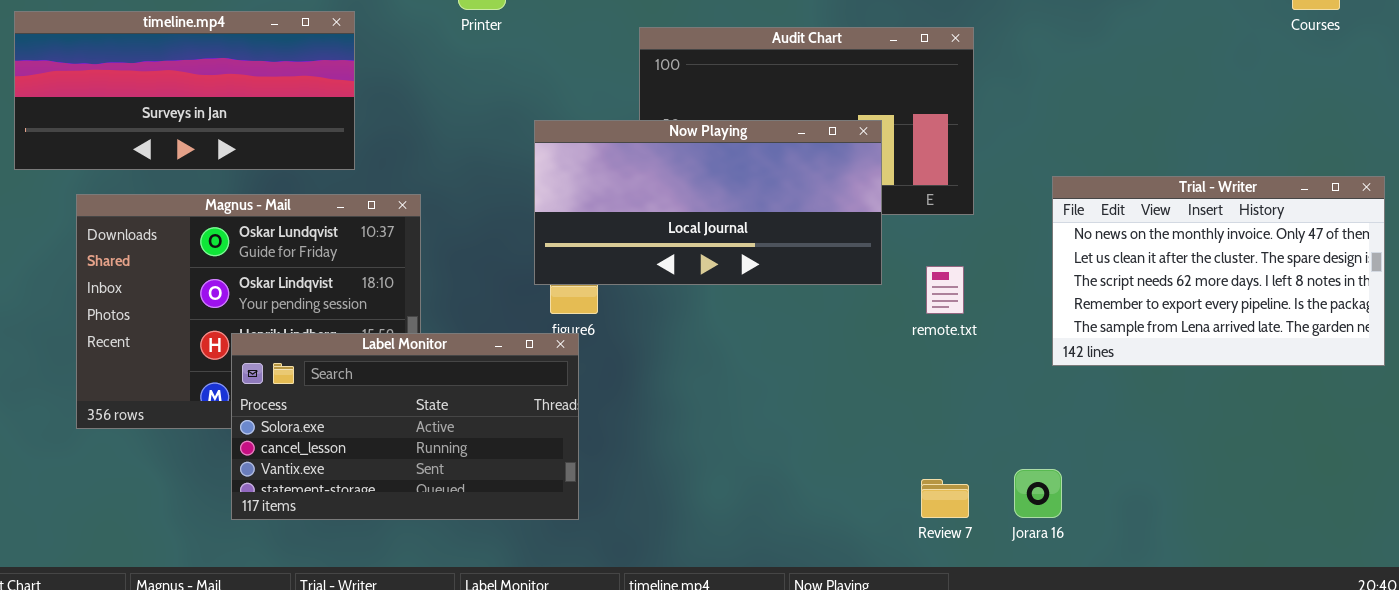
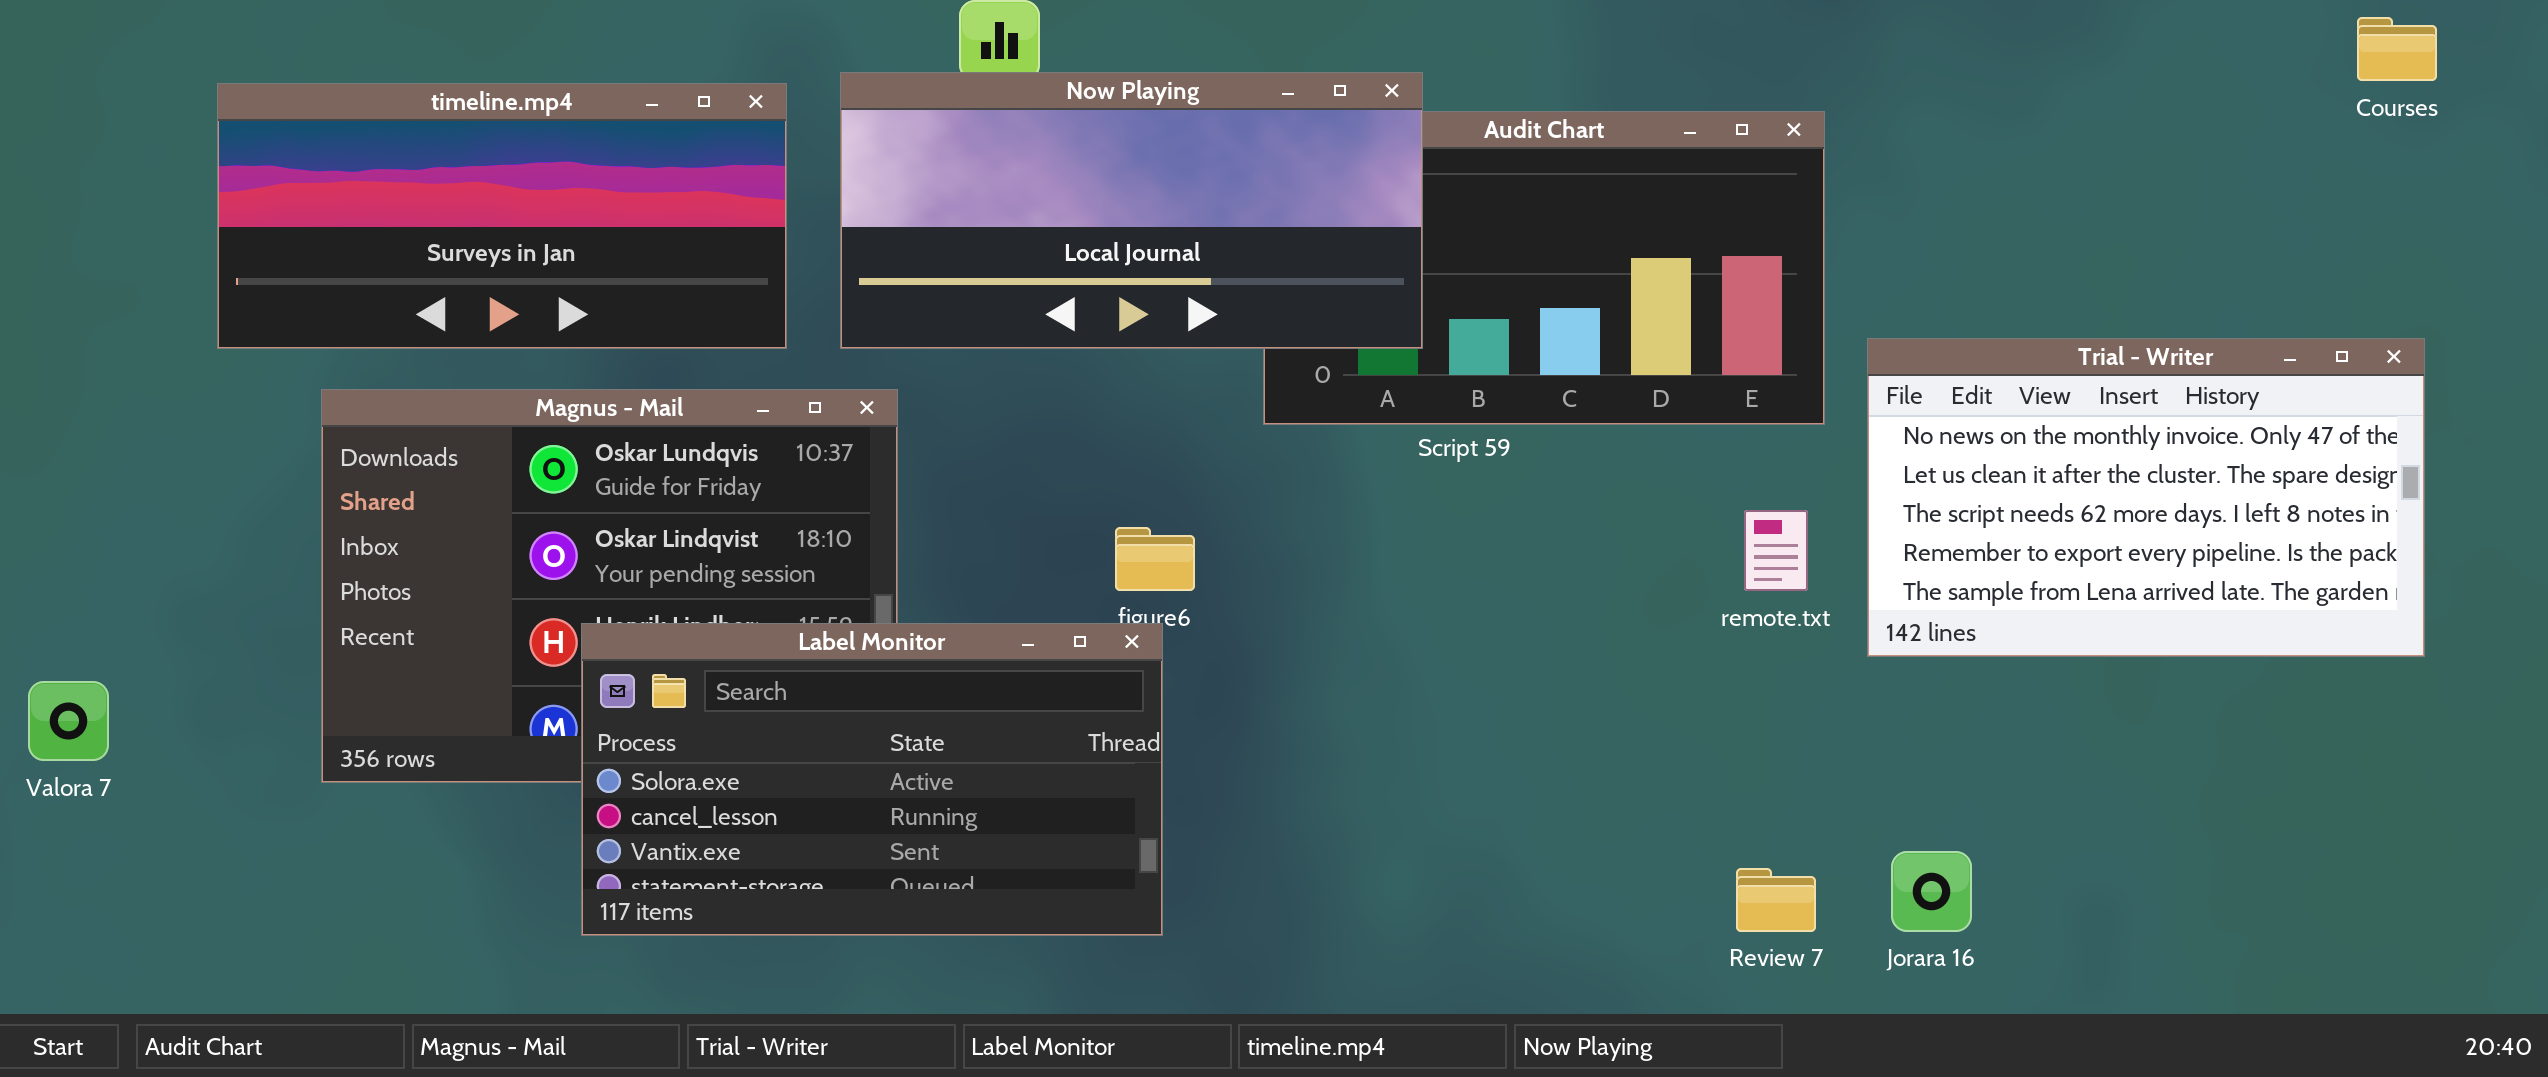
Now Playing: [534,120,882,285] -> [840,72,1423,349], moved
Trial - Writer: [1052,176,1385,366] -> [1867,338,2425,657], moved

